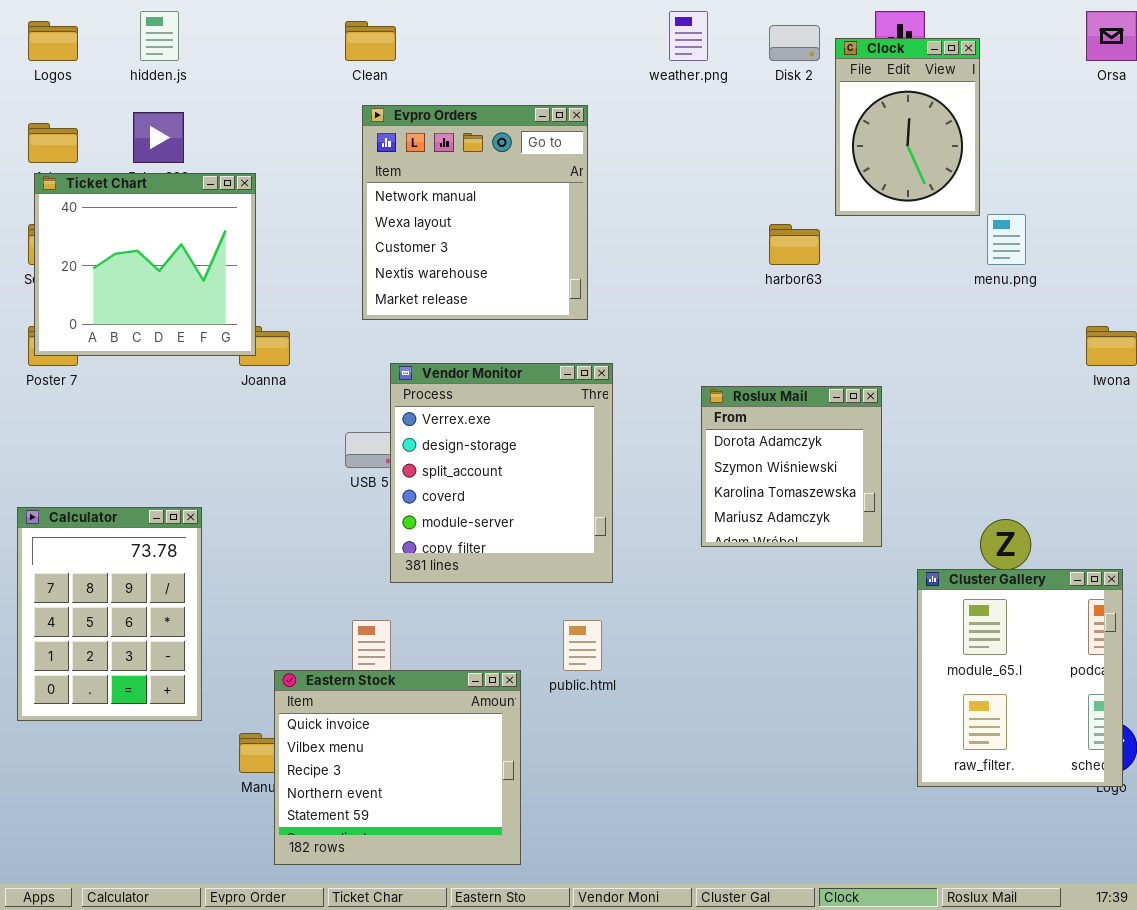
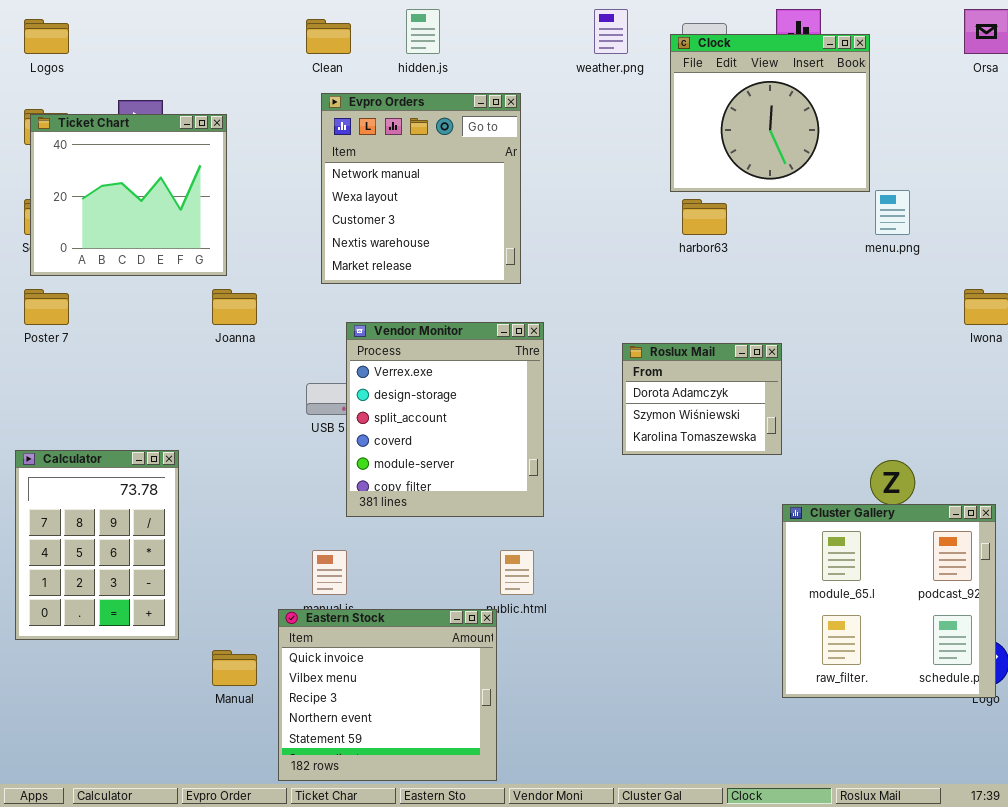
hidden.js: [140,11,179,61] -> [406,9,440,54], moved
Clock: [835,38,980,216] -> [670,34,870,192], resized
Ticket Chart: [34,173,256,356] -> [30,114,227,276], moved
Roslux Mail: [701,386,882,547] -> [622,343,782,455], resized
Cluster Gallery: [917,569,1123,787] -> [782,504,996,698], resized
Eastern Stock: [274,670,521,865] -> [278,609,497,781], moved

